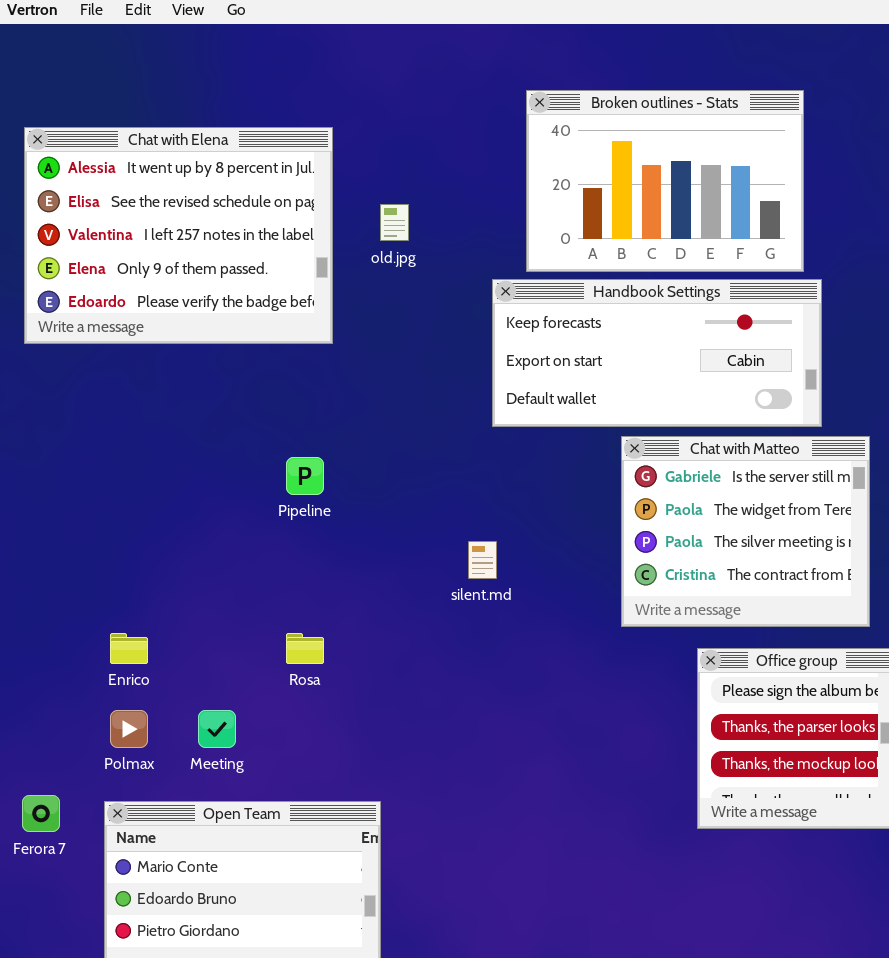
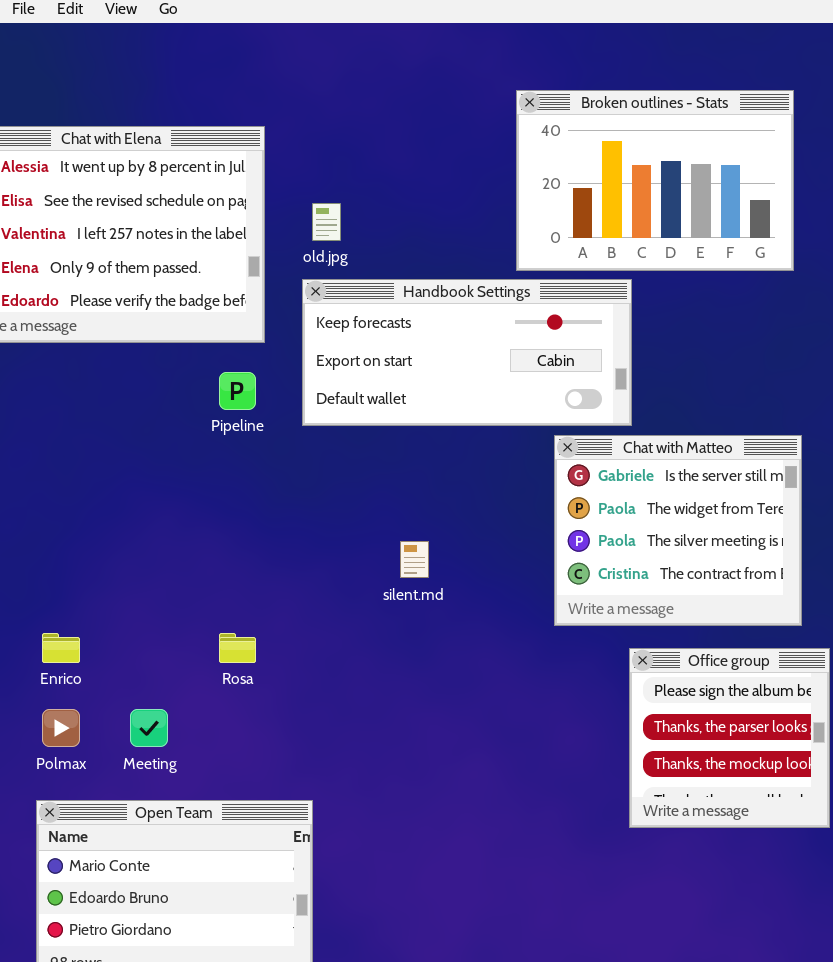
Broken outlines - Stats: [526,90,804,272] -> [516,90,794,271], moved
Handbook Settings: [492,279,822,427] -> [302,279,632,426], moved
Pipeline: [286,457,324,495] -> [219,372,256,410], moved

